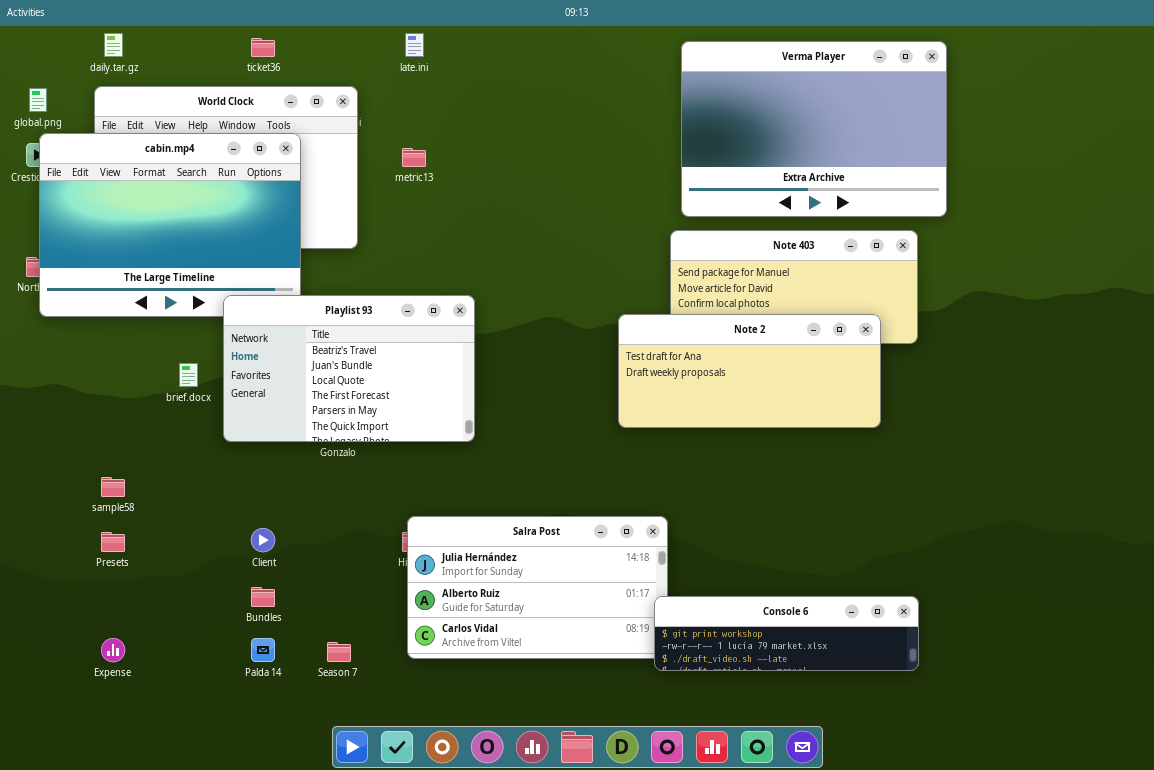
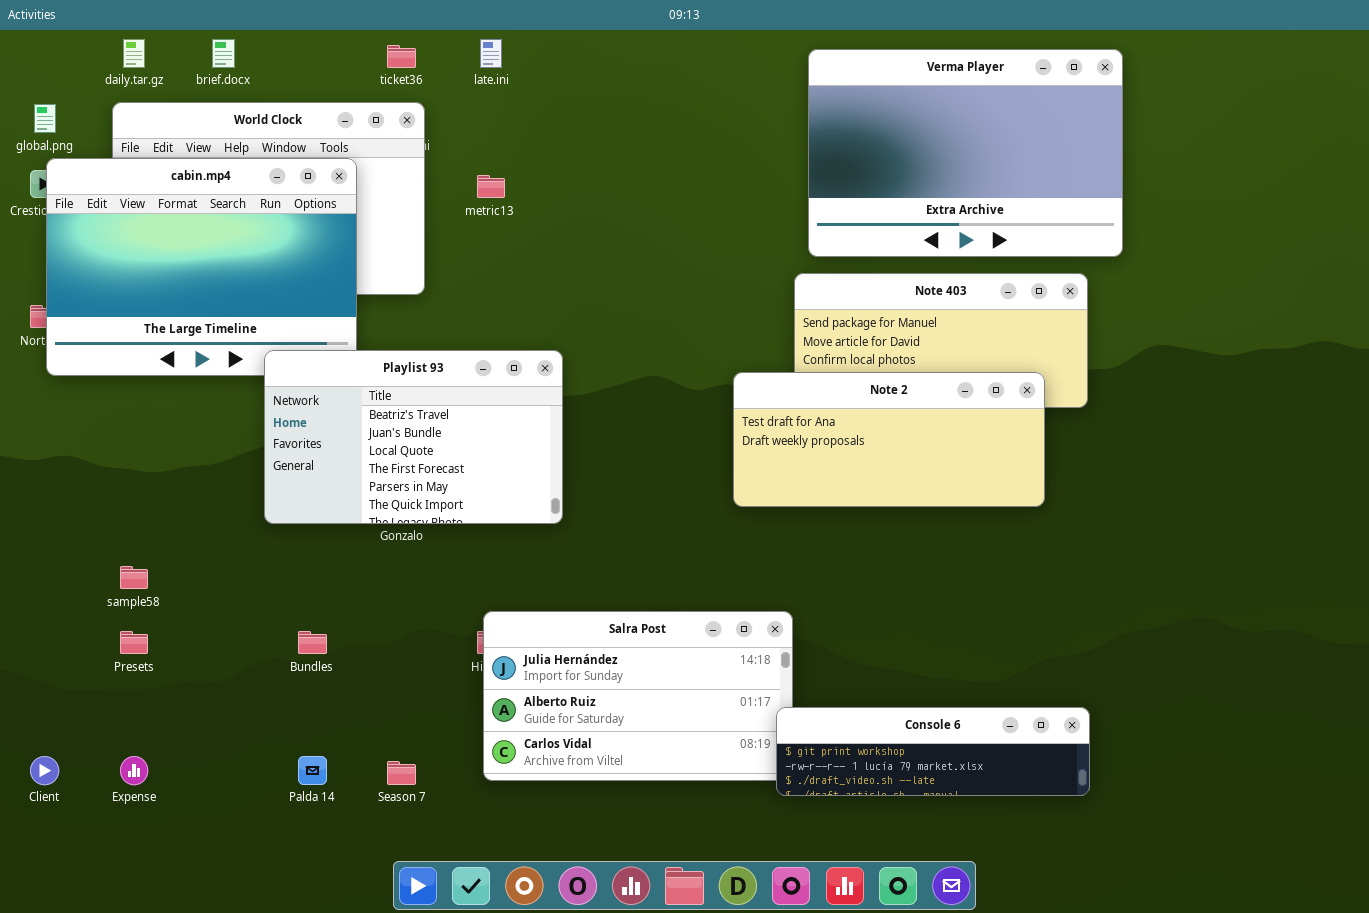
ticket36: [251,38,275,57] -> [387,45,416,68], moved
brief.docx: [179,363,198,387] -> [212,39,235,68], moved
Client: [251,528,275,552] -> [30,756,59,785], moved
Bundles: [251,587,275,607] -> [298,631,327,654], moved

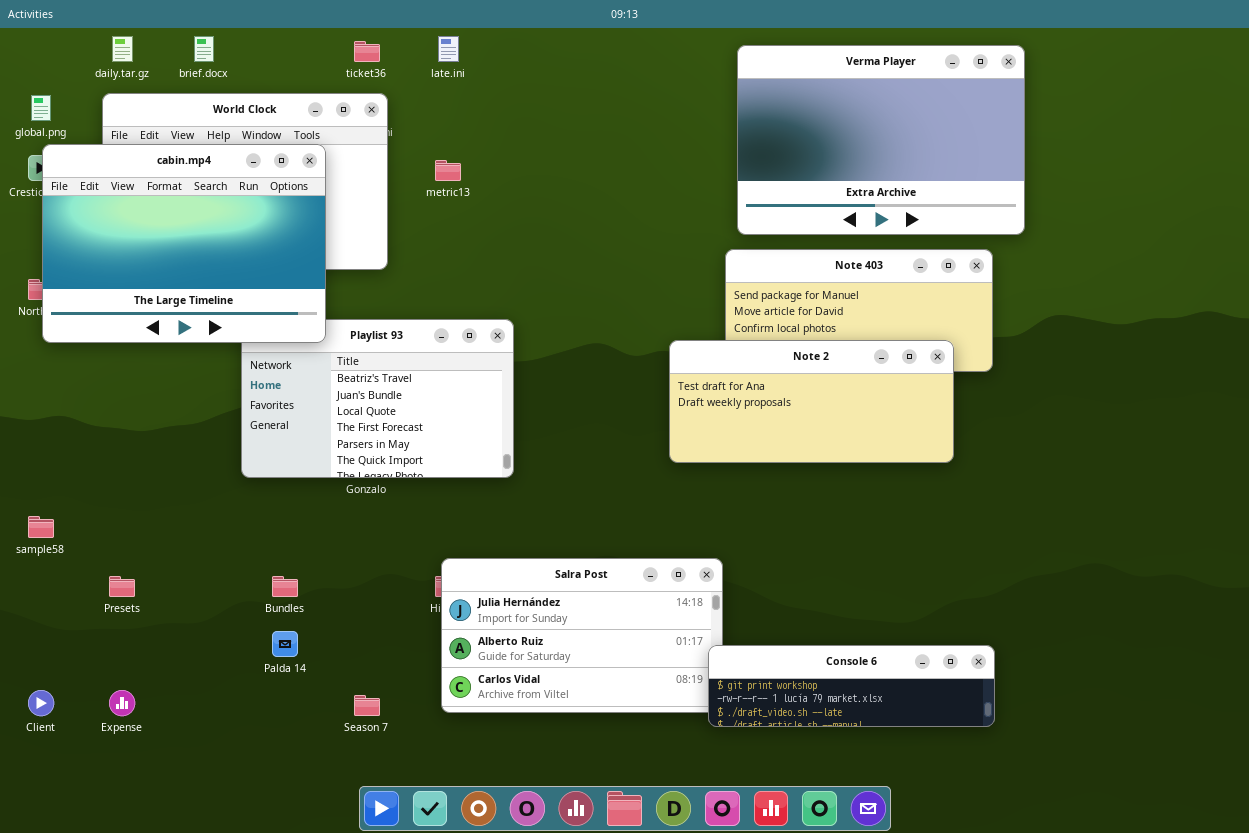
cabin.mp4: [46,158,357,376] -> [42,144,326,343], raised
sample58: [120,566,148,589] -> [28,516,54,538], moved
Palda 14: [298,756,327,785] -> [272,631,298,657], moved

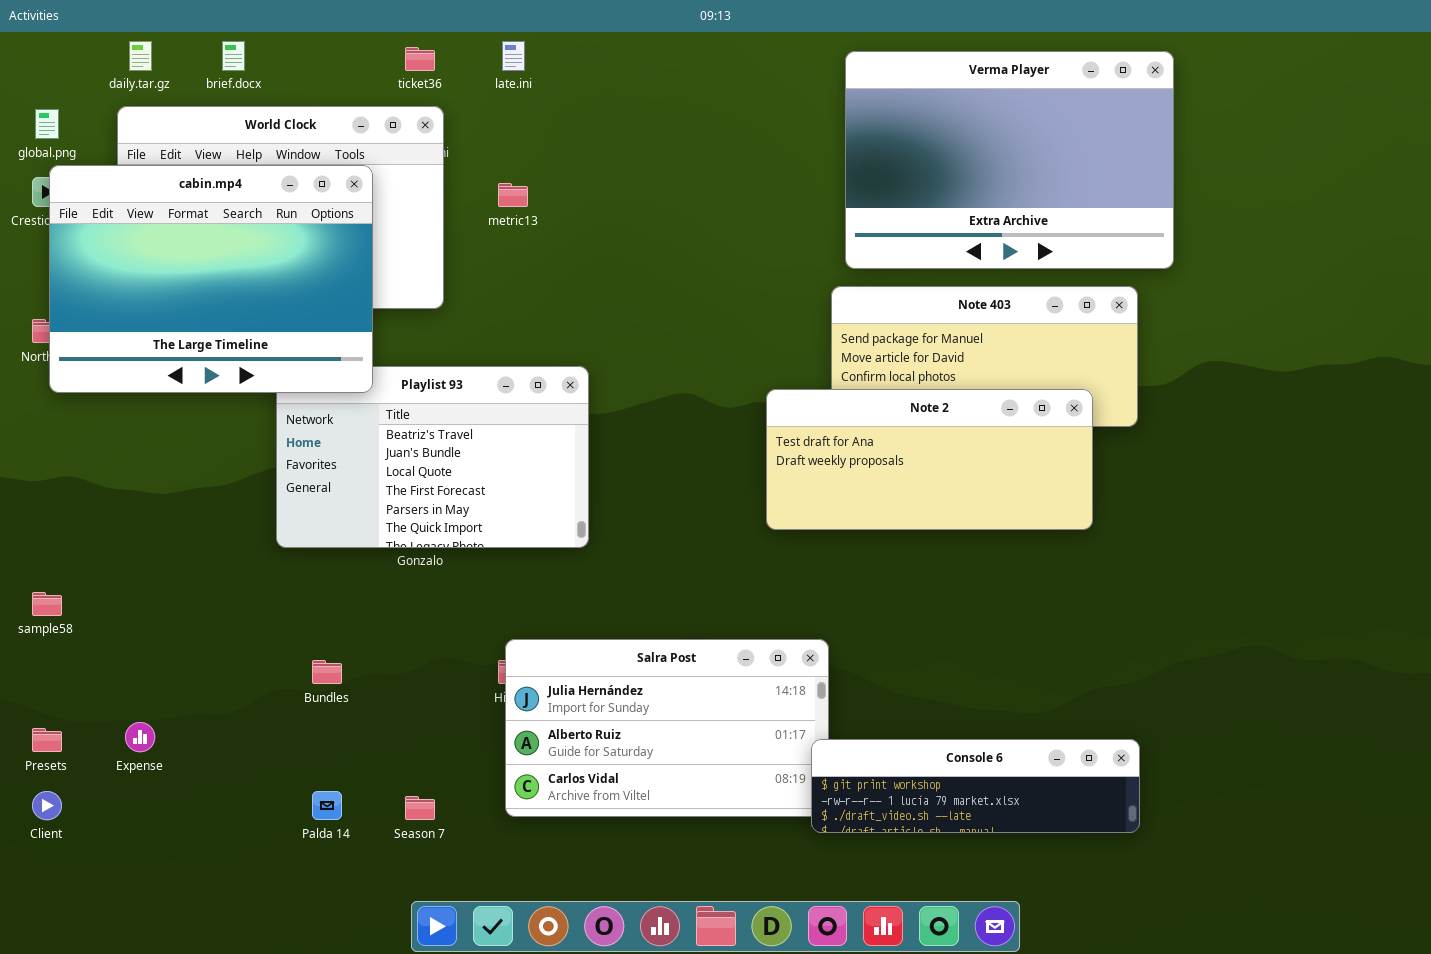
Presets: [109,576,135,597] -> [32,728,62,752], moved
Palda 14: [272,631,298,657] -> [312,791,342,820], moved
Expense: [109,690,135,716] -> [125,722,155,752], moved

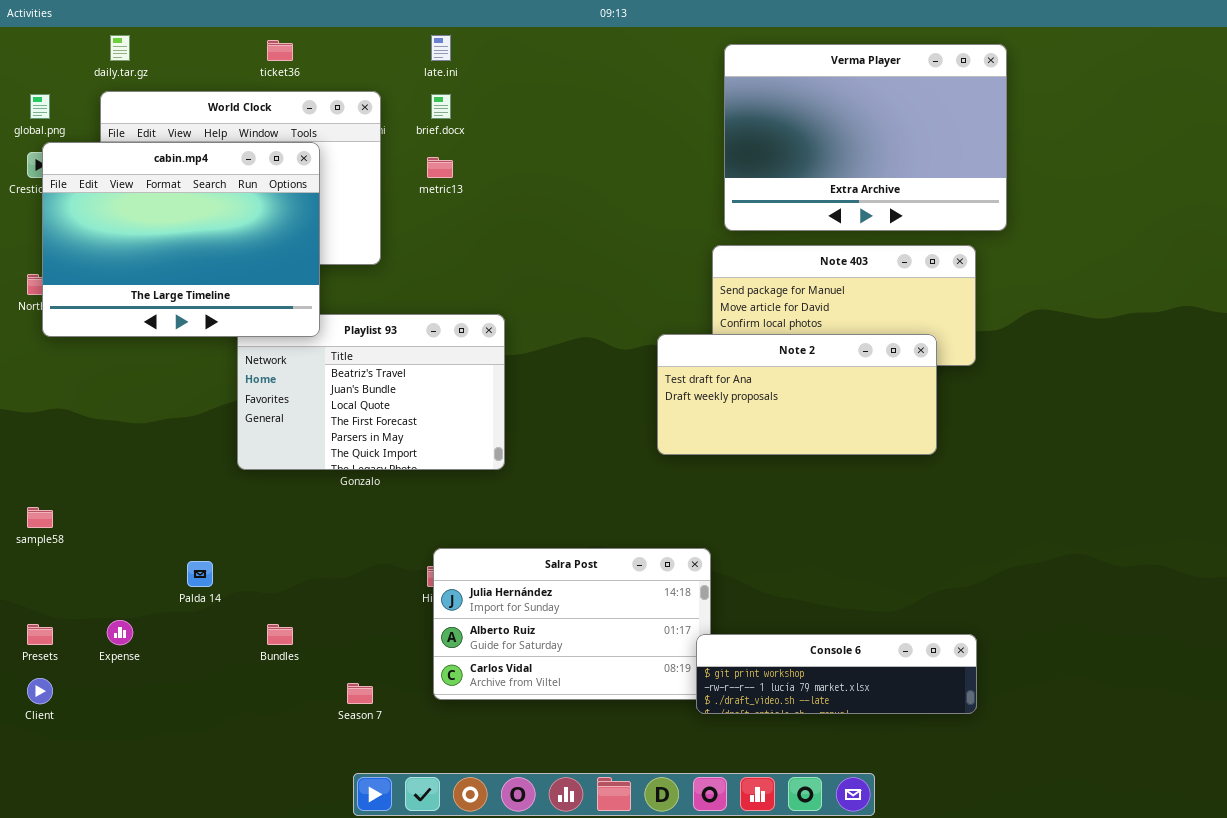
brief.docx: [222,41,245,71] -> [431,94,451,119], moved
ticket36: [405,47,435,71] -> [267,40,293,61], moved
Bundles: [312,660,342,684] -> [267,624,293,645], moved
Palda 14: [312,791,342,820] -> [187,561,213,587], moved

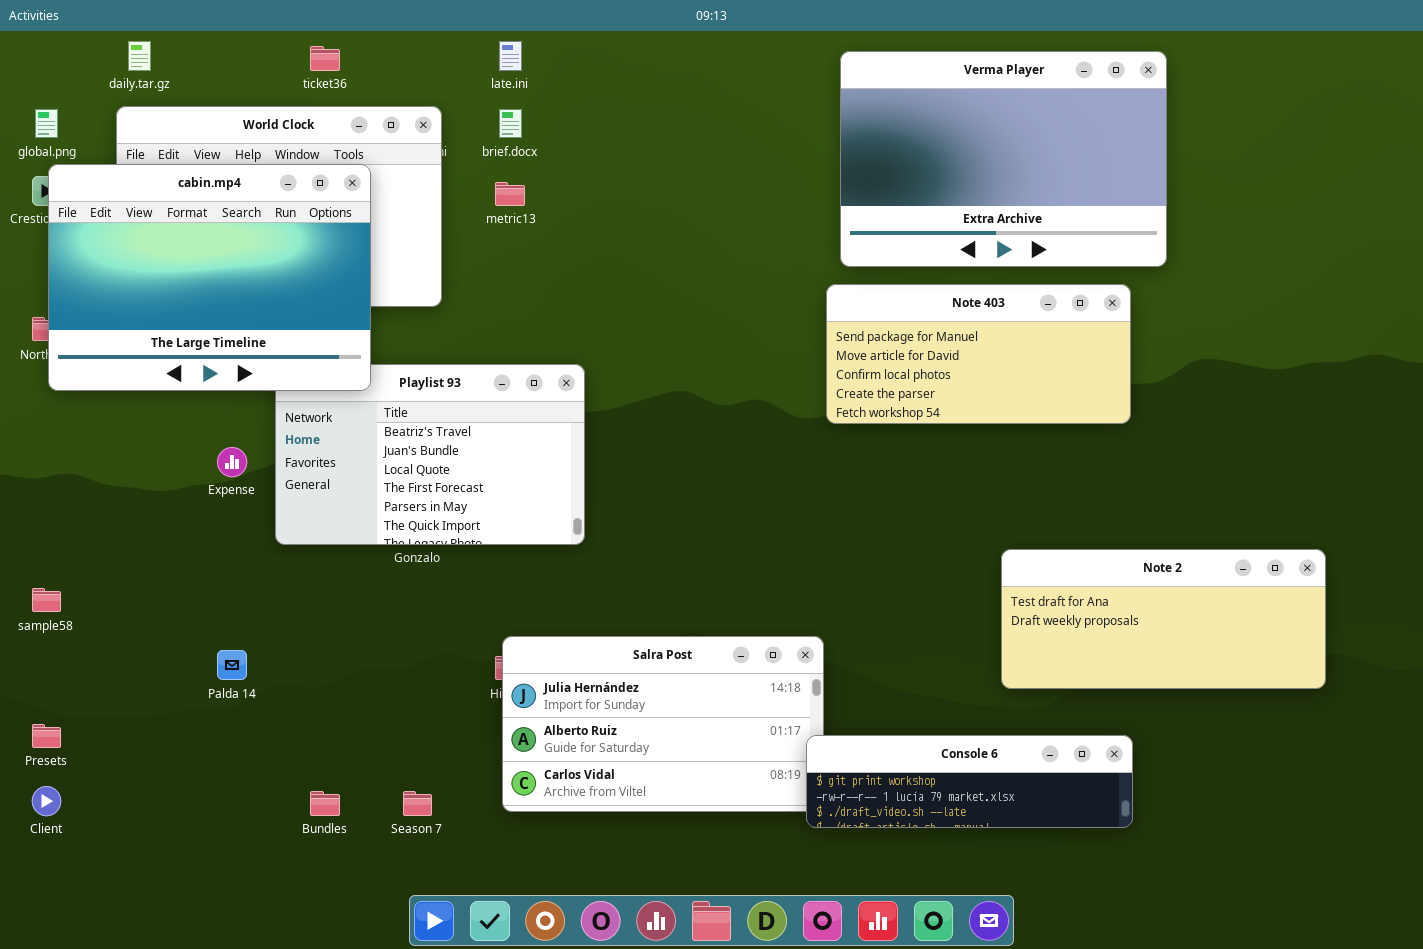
Note 2: [657,334,937,455] -> [1001,549,1326,689], moved
Expense: [107,620,133,645] -> [217,447,247,477], moved
Bundles: [267,624,293,645] -> [310,791,340,816], moved

